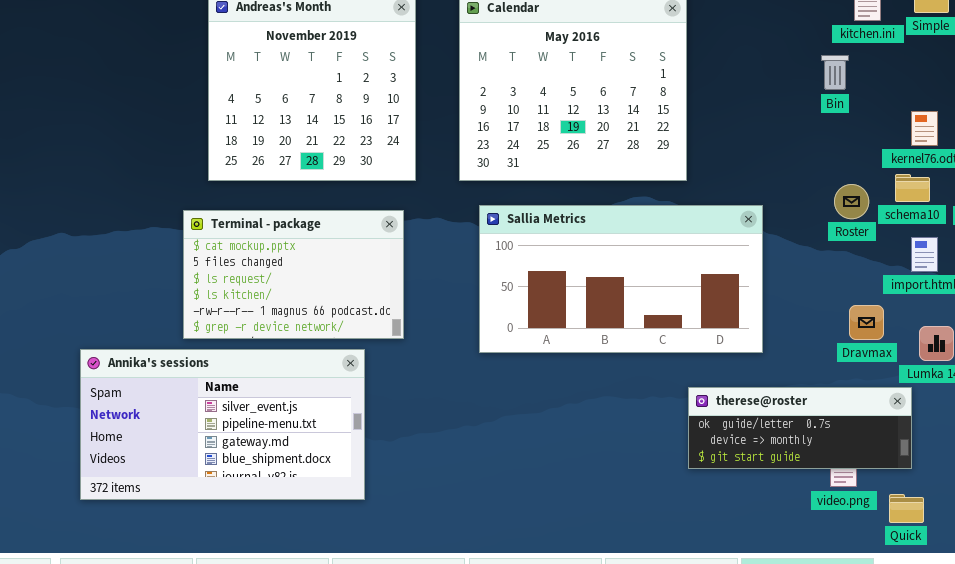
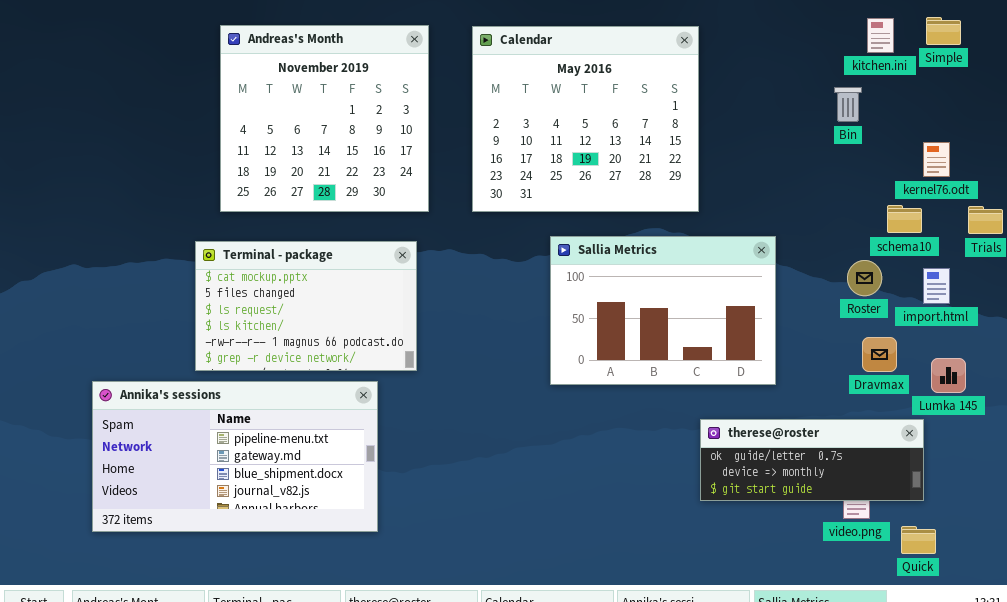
schema10: [895,174,930,202] -> [887,205,922,233], moved
Roster: [834,184,869,219] -> [847,260,882,296], moved
Sallia Metrics: [479,205,763,353] -> [550,236,776,385], resized
Annika's sessions: [80,349,365,500] -> [92,381,378,532], scrolled down 1 row

